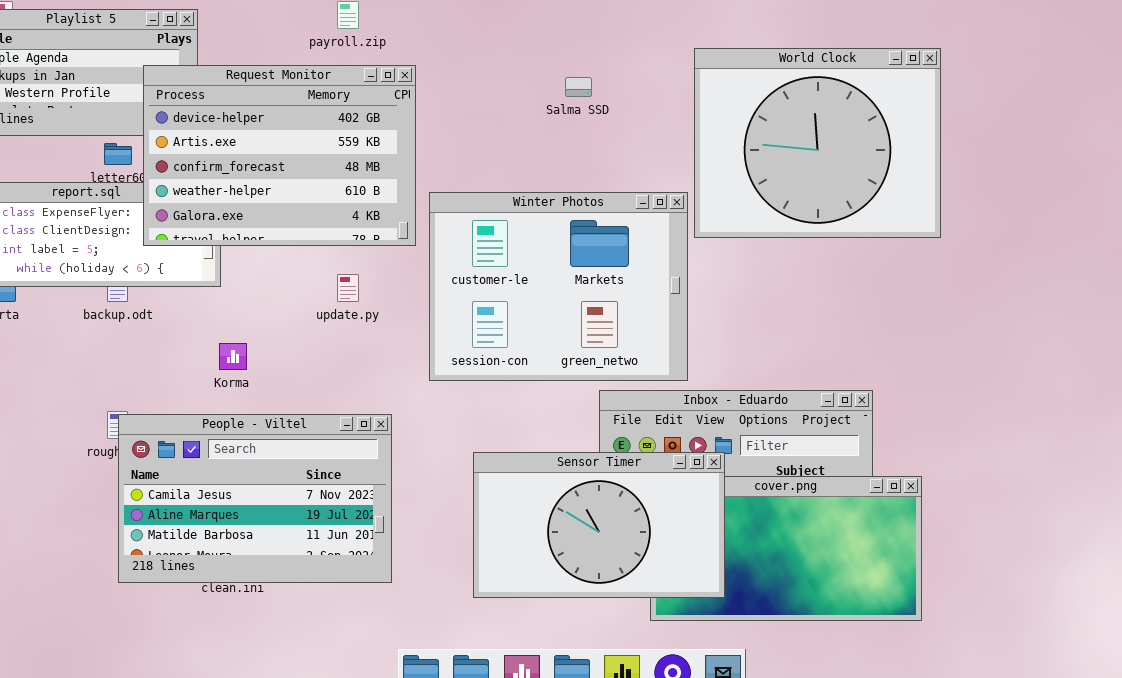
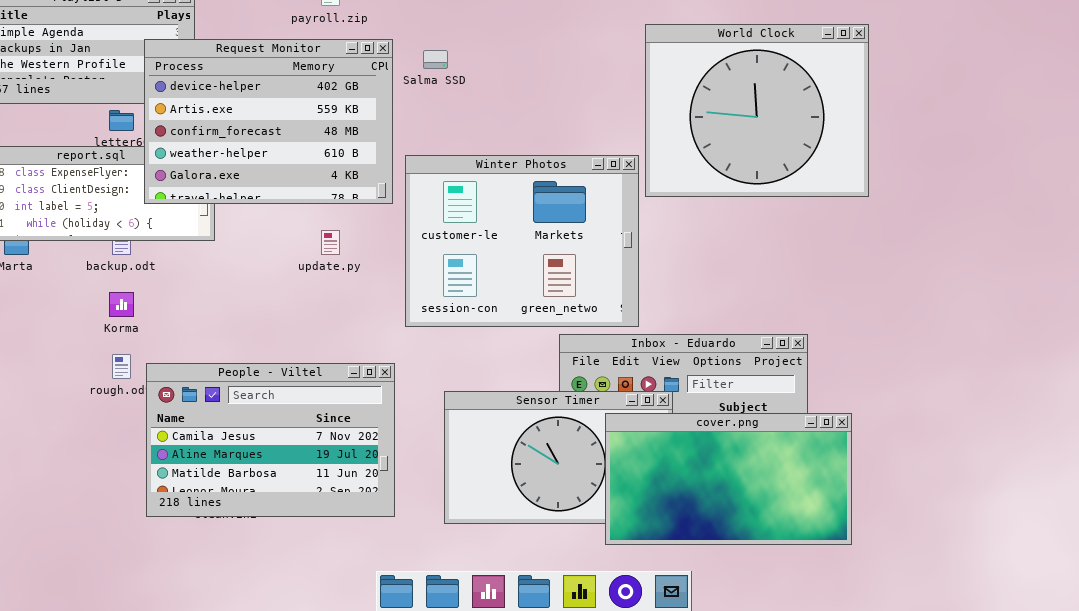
Salma SSD: [565,77,592,97] -> [423,50,448,69], moved
Korma: [219,343,247,370] -> [109,292,134,317], moved
People - Viltel: [118,414,392,583] -> [146,363,395,517], moved
cover.png: [650,476,922,621] -> [605,413,852,545], raised

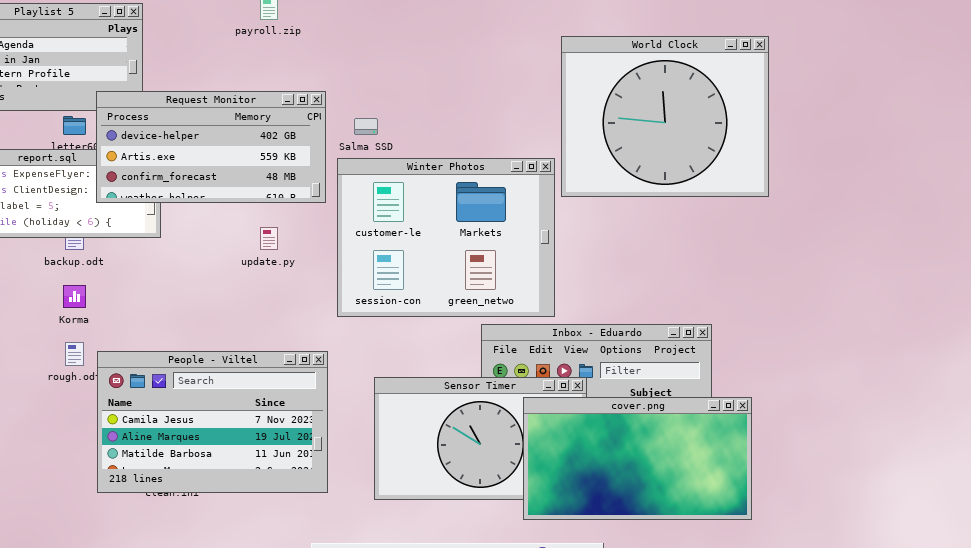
Request Monitor: [144,39,393,204] -> [96,91,326,203], resized
Salma SSD: [423,50,448,69] -> [354,118,378,135], moved

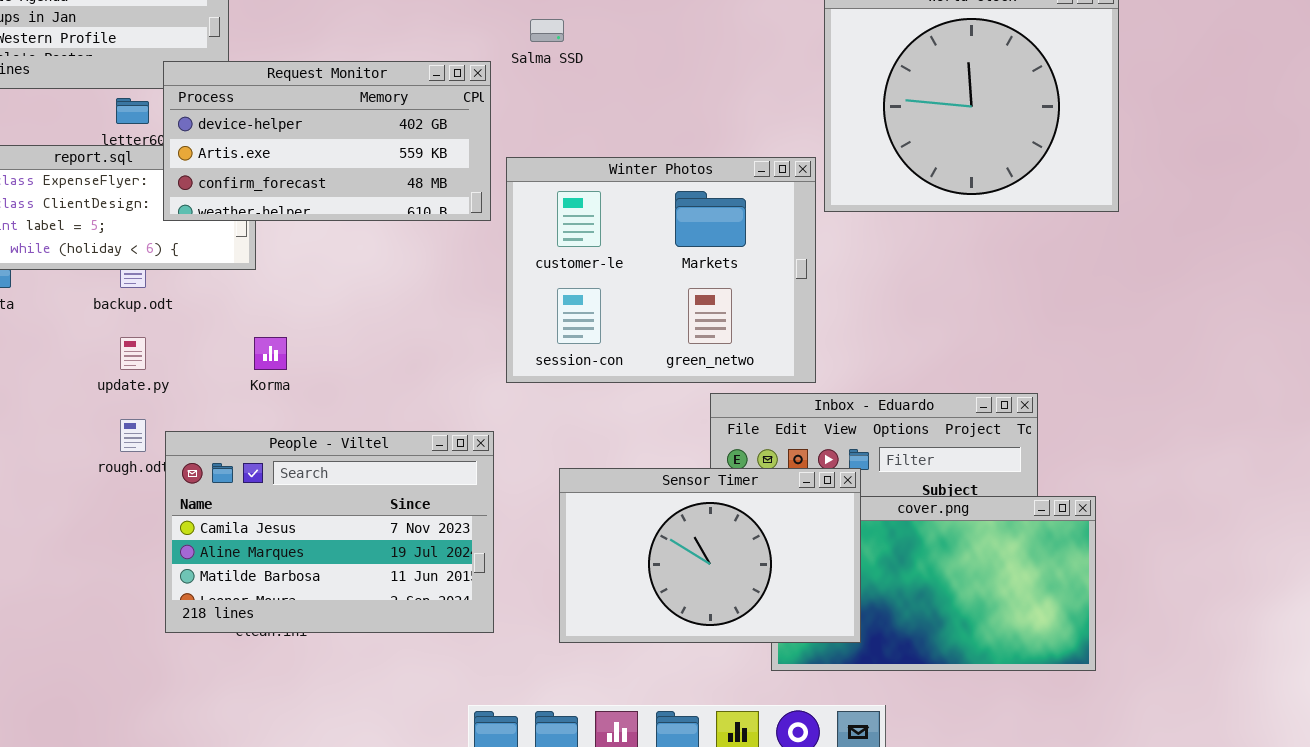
Salma SSD: [354,118,378,135] -> [530,19,564,42], moved
update.py: [260,227,278,250] -> [120,337,146,370], moved
Korma: [63,285,86,308] -> [254,337,287,370], moved
Sensor Timer: [374,377,587,500] -> [559,468,861,643], raised

